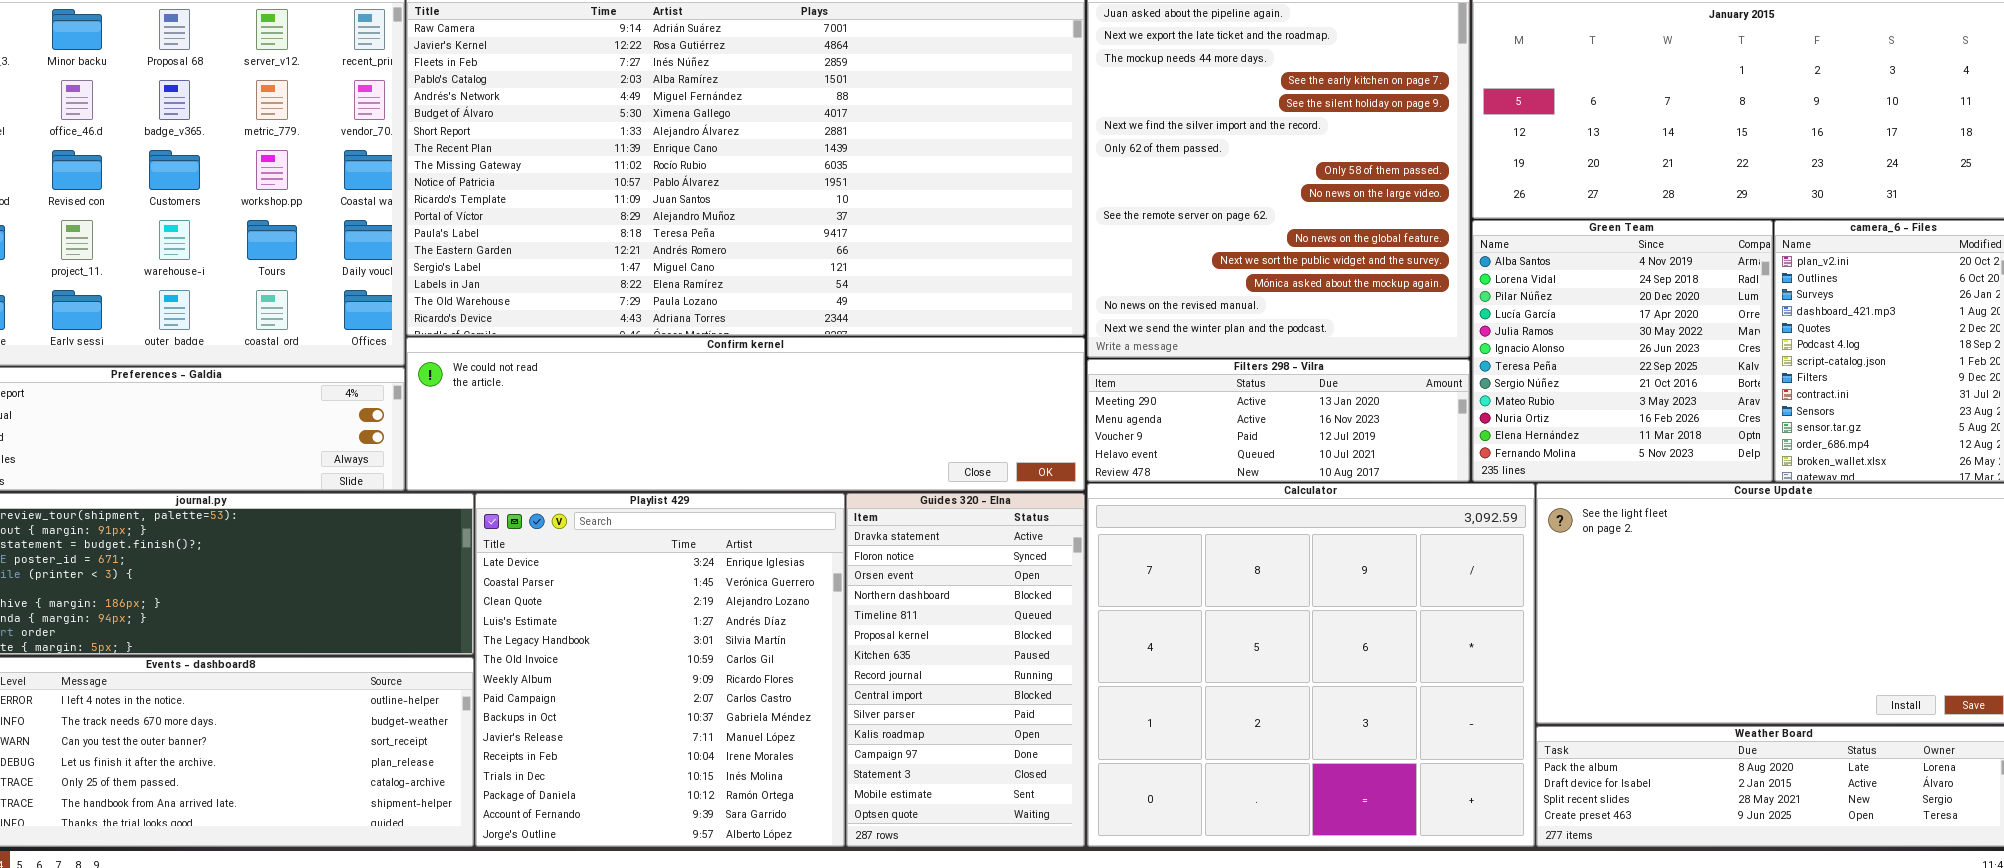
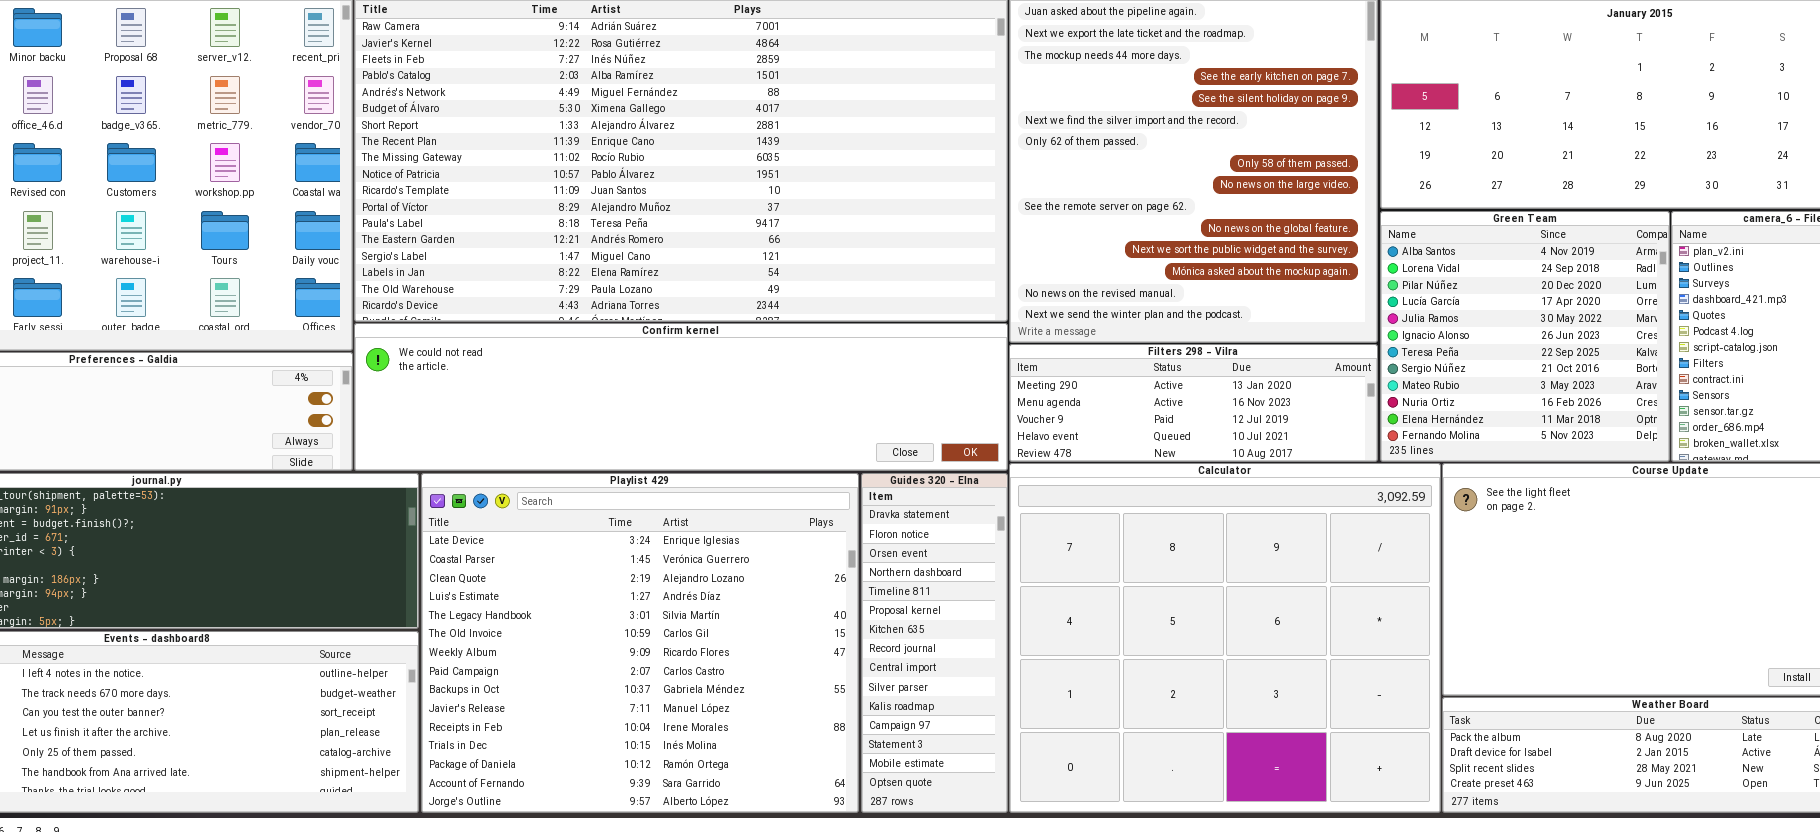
Playlist 429: [475,493,845,847] -> [421,473,859,813], resized
Guides 320 - Elna: [846,493,1085,847] -> [861,473,1008,813], resized

